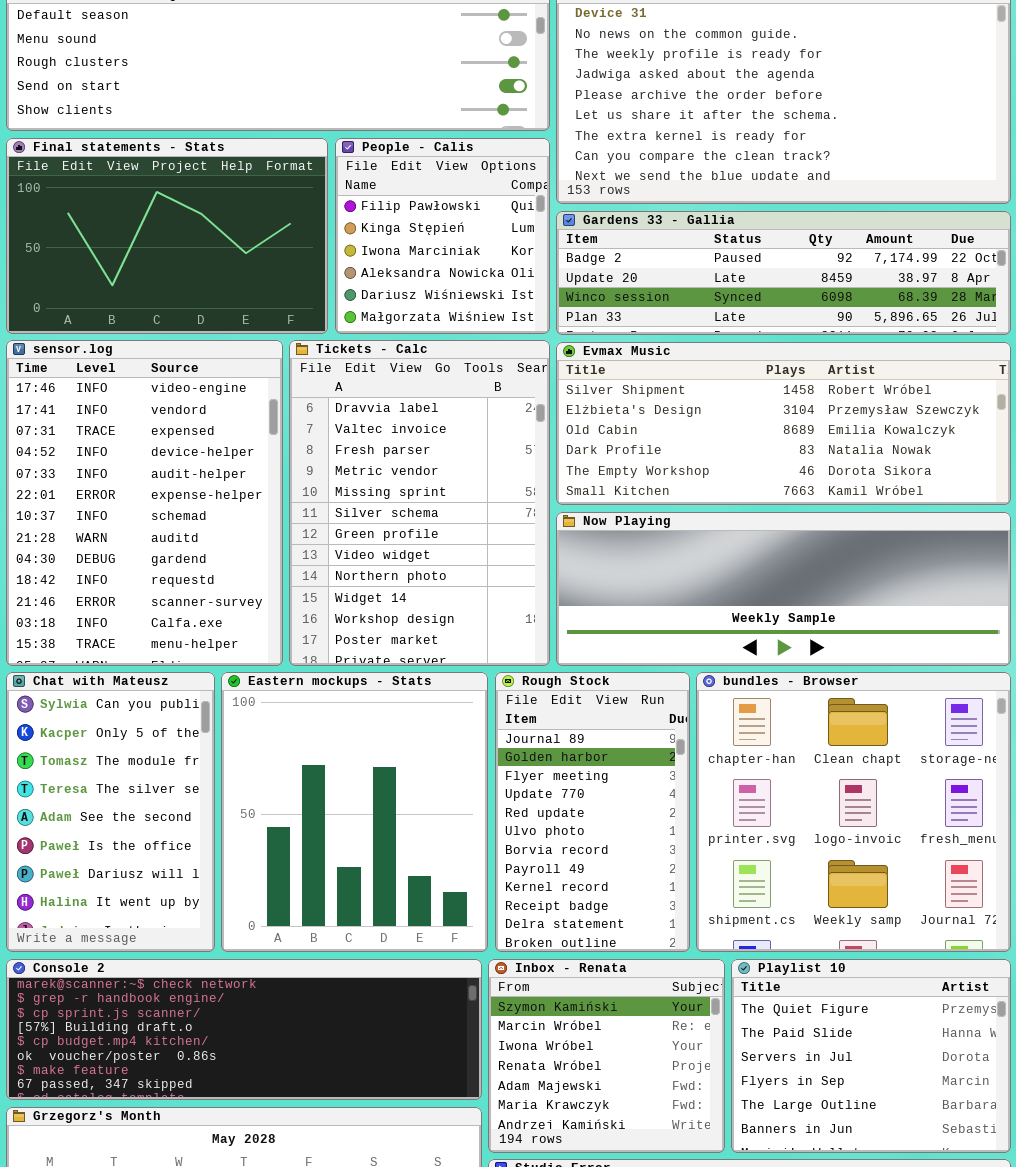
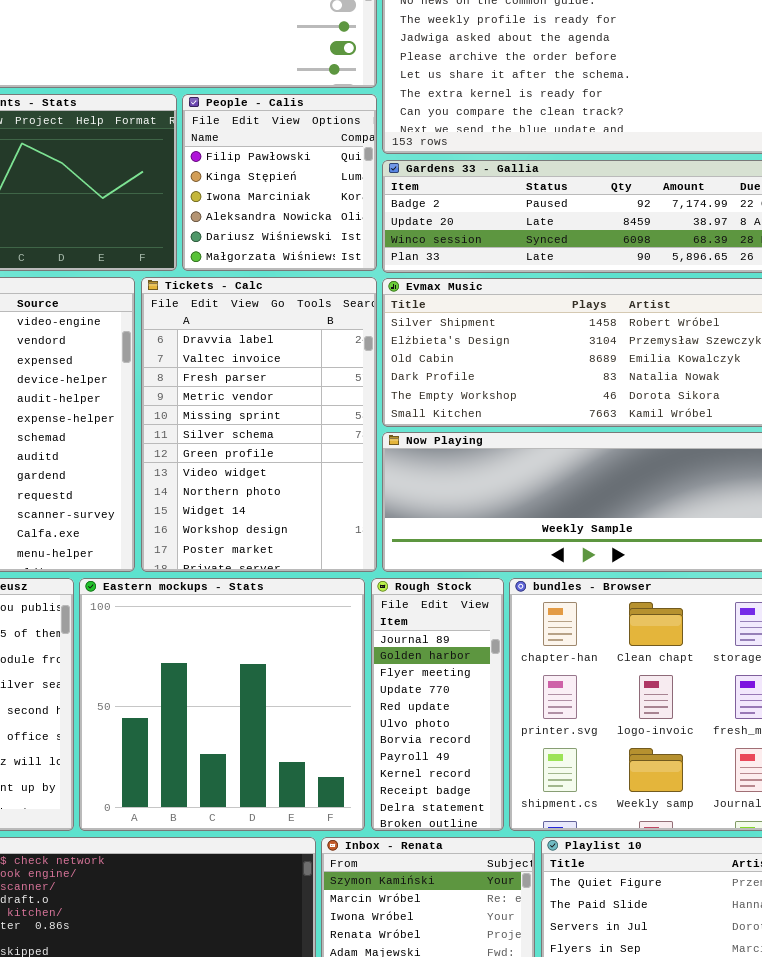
Eastern mockups - Stats: [221,672,488,952] -> [79,578,365,831], resized
Rough Stock: [495,672,690,952] -> [371,578,504,831], resized

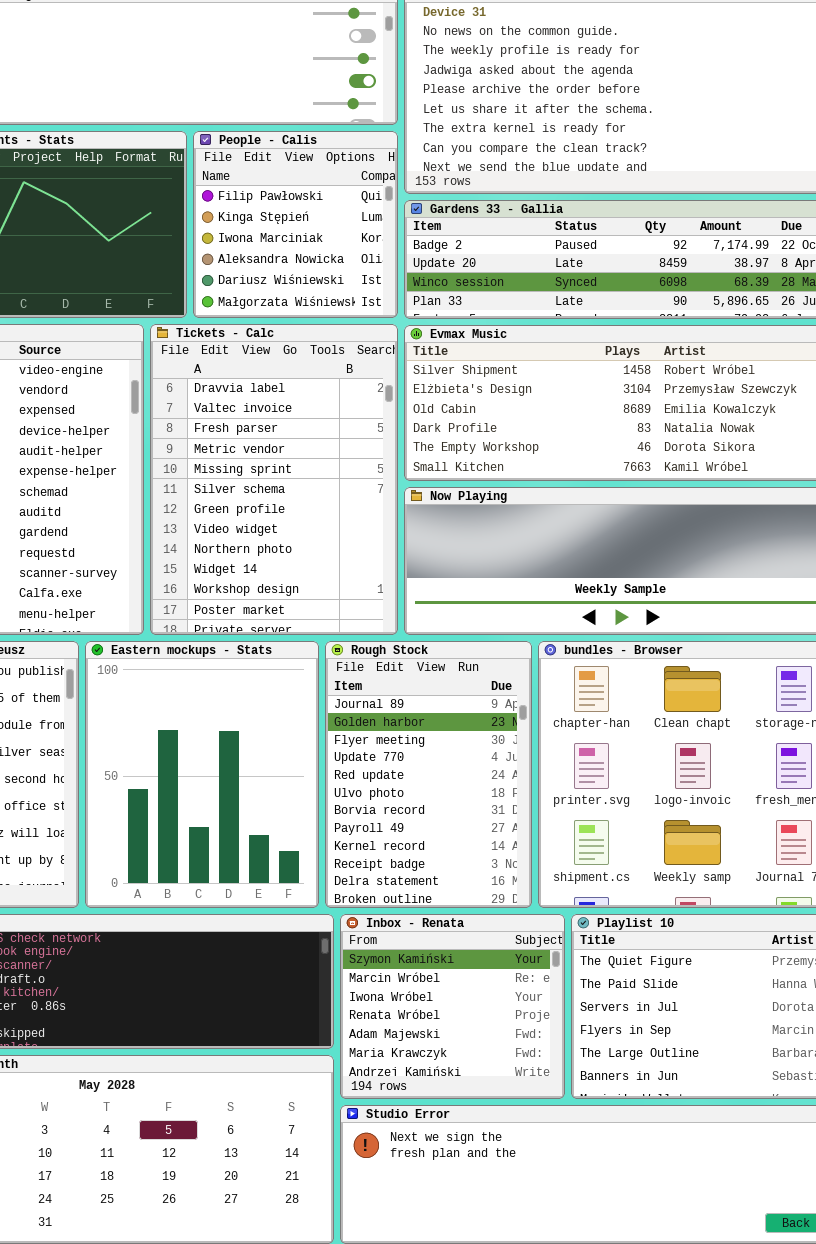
Eastern mockups - Stats: [79,578,365,831] -> [85,641,319,908], resized
Rough Stock: [371,578,504,831] -> [325,641,532,908], resized

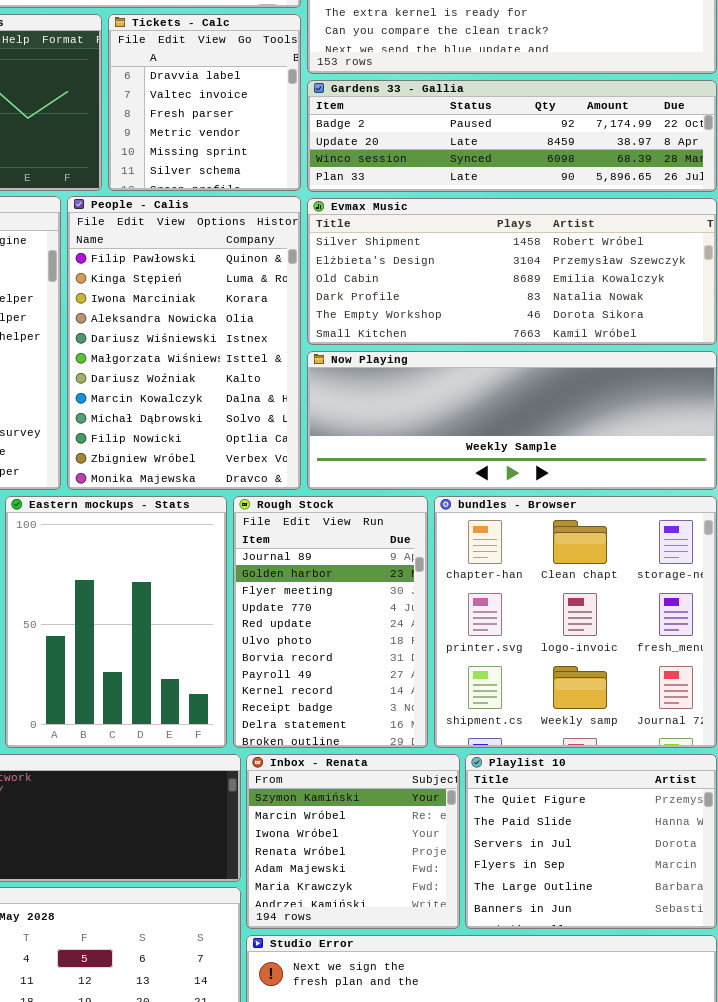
People - Calis: [193,131,398,318] -> [67,196,301,490], moved, resized
Tickets - Calc: [150,324,398,635] -> [108,14,301,191], moved, resized

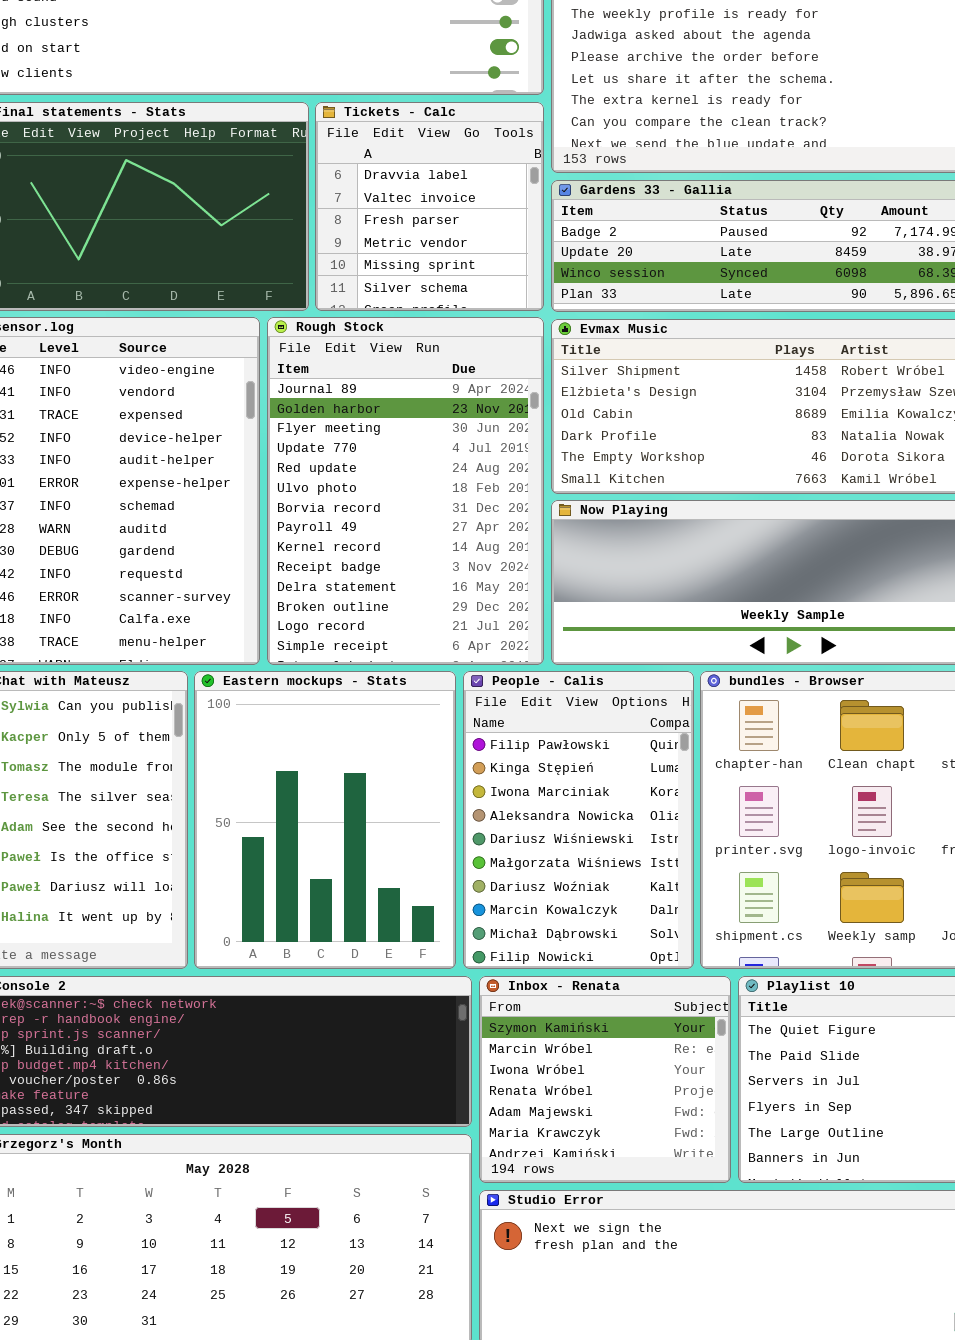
People - Calis: [67,196,301,490] -> [463,671,694,969], moved, resized
Rough Stock: [233,496,428,748] -> [267,317,544,665], moved, resized

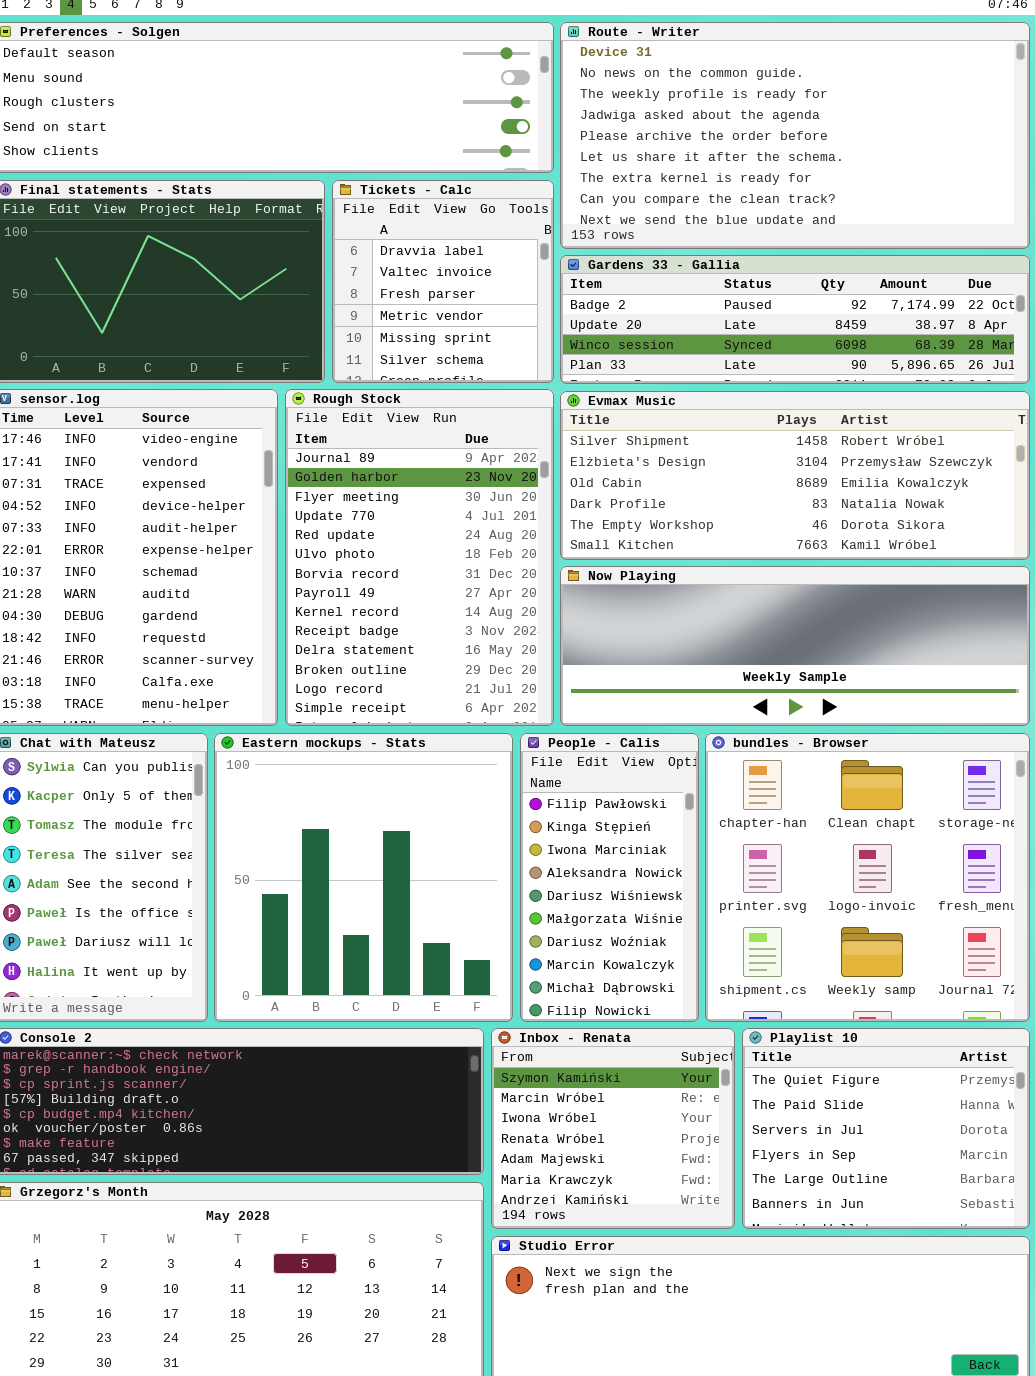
Eastern mockups - Stats: [194,671,456,969] -> [214,733,513,1022], resized
People - Calis: [463,671,694,969] -> [520,733,699,1022], resized

